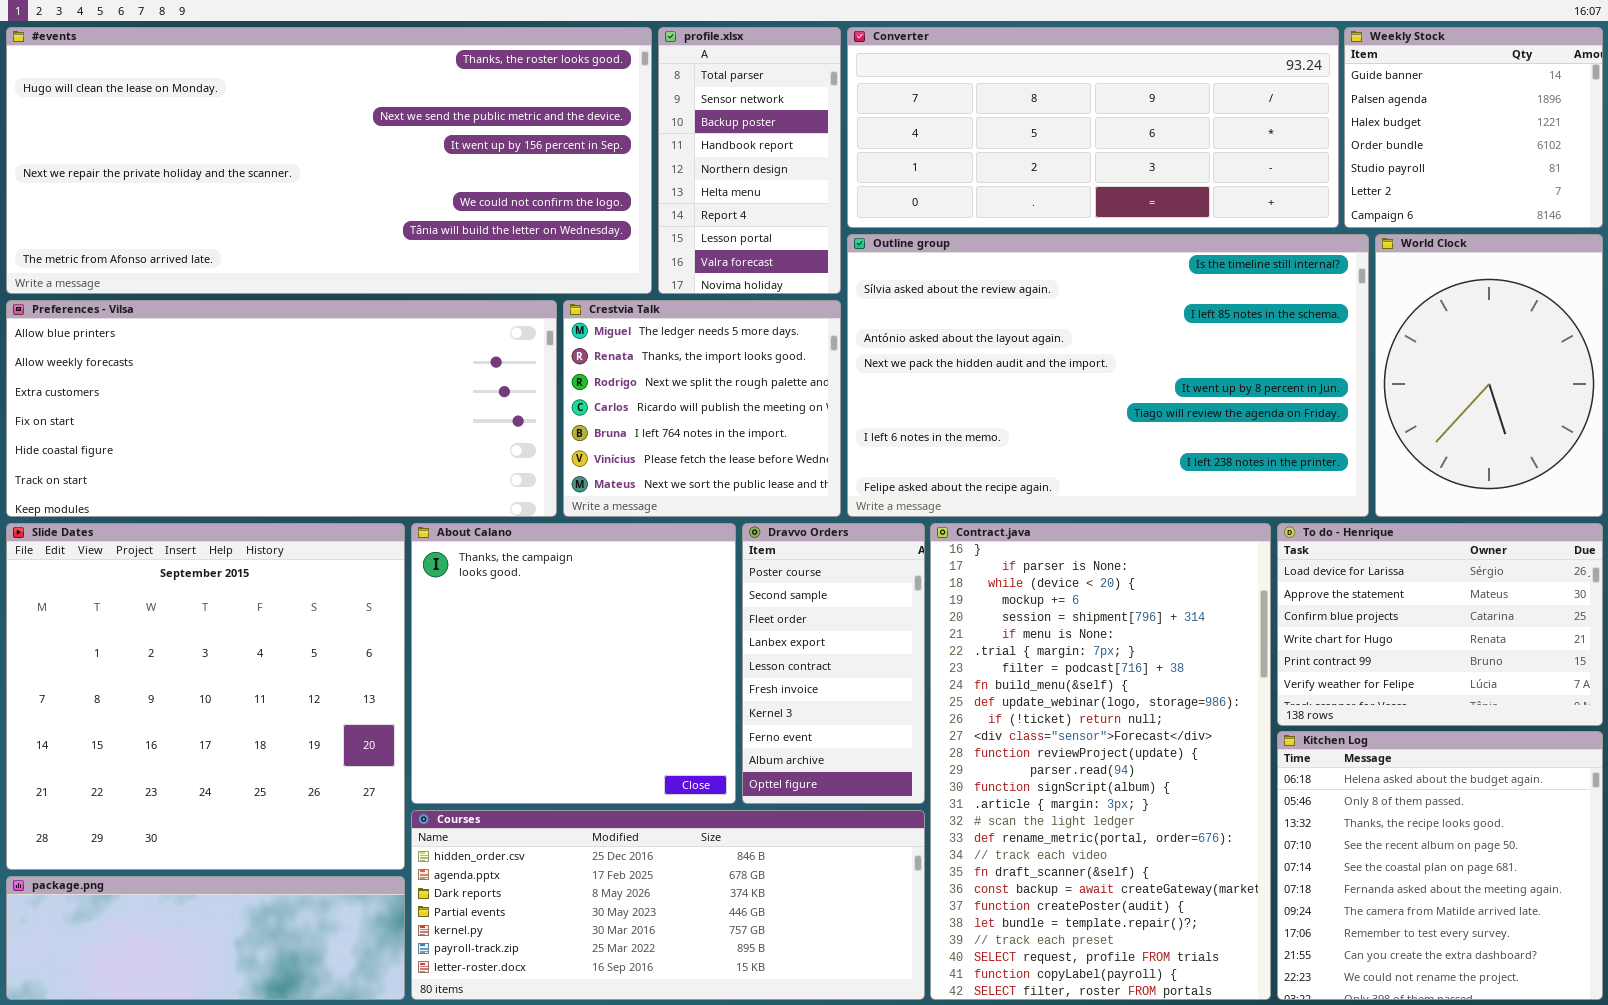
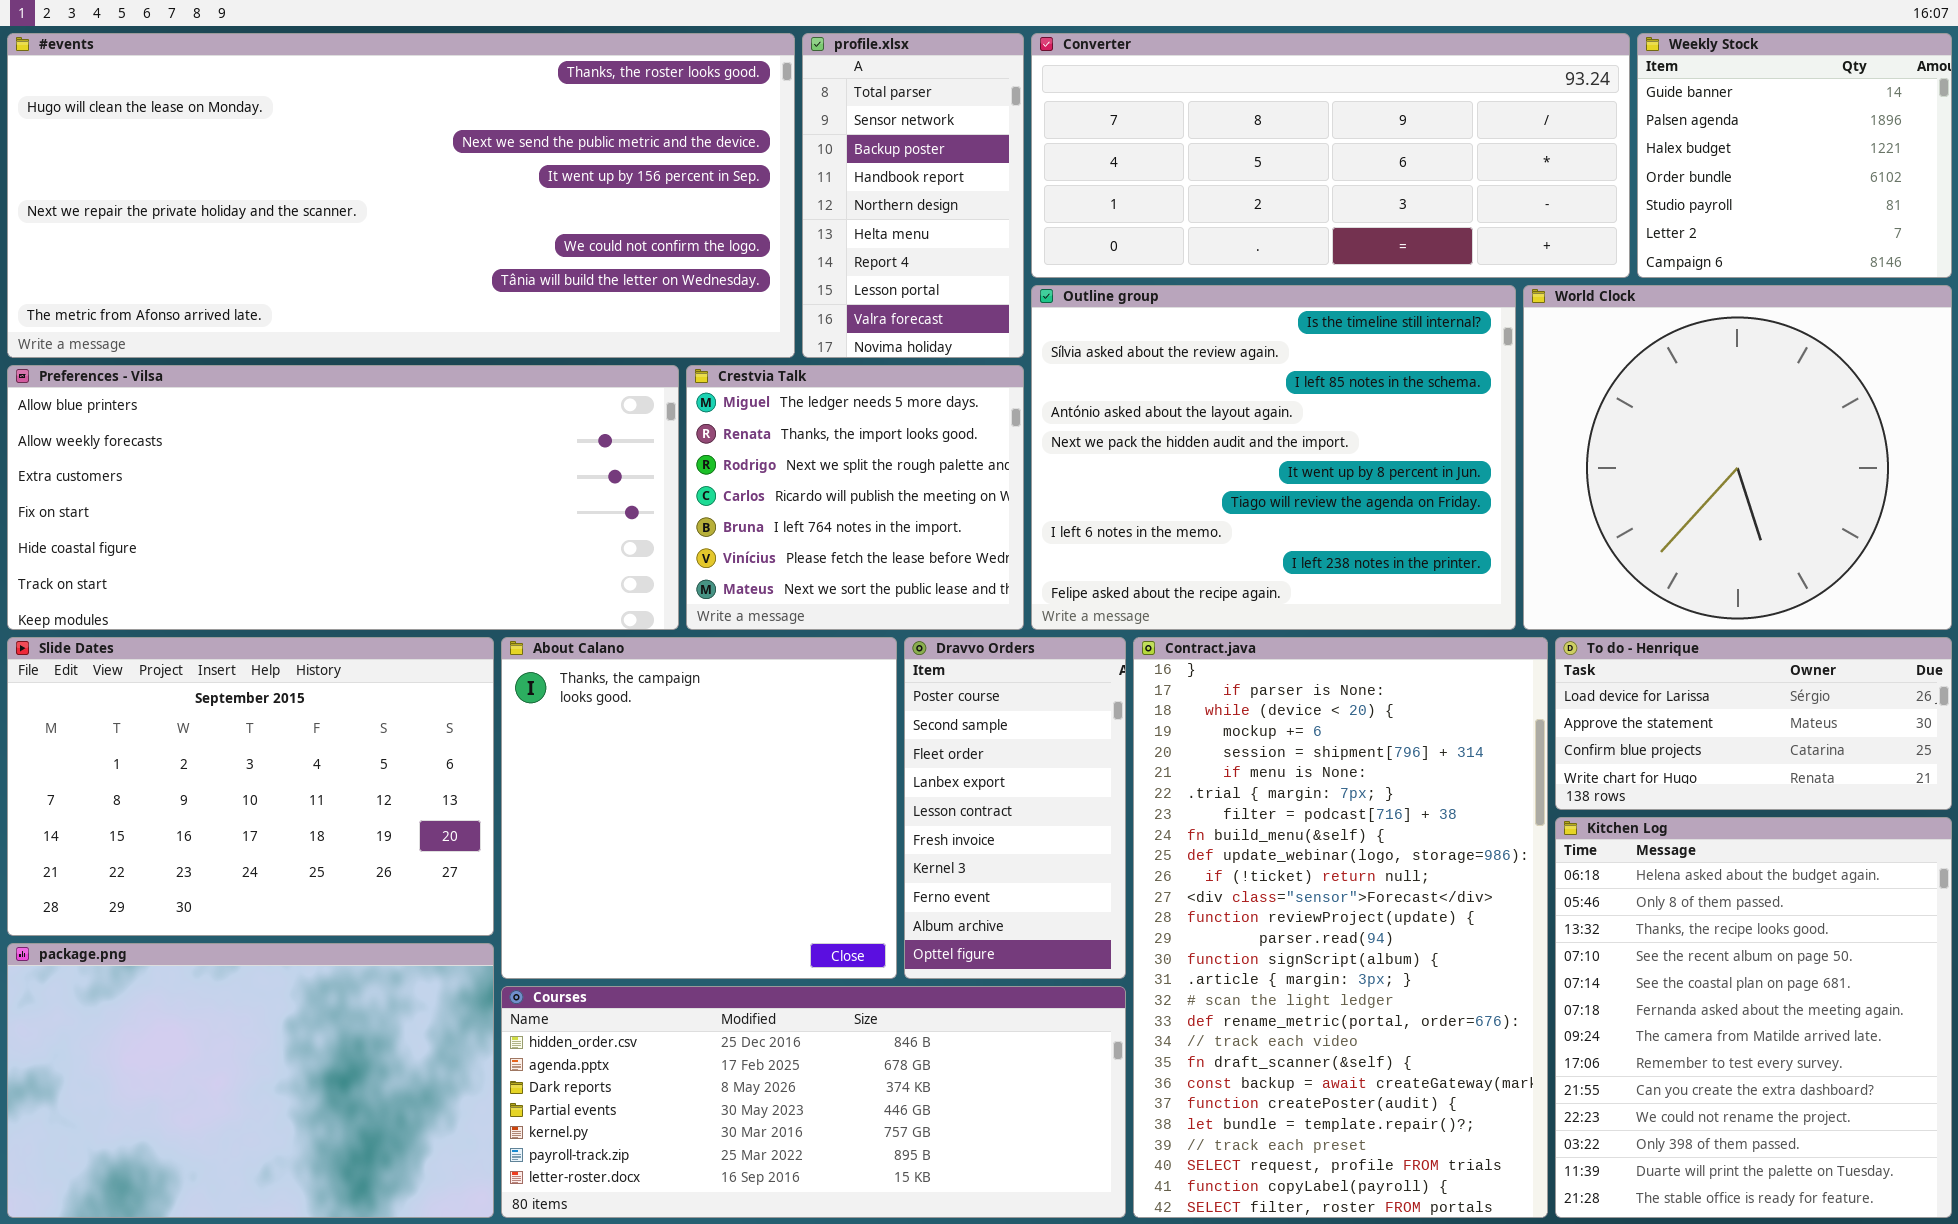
Outline group: [847,234,1369,517] -> [1031,285,1516,630], resized
World Clock: [1375,234,1603,517] -> [1523,285,1952,630], resized
Slide Dates: [6,523,405,870] -> [7,637,494,936], resized
To do - Henrique: [1277,523,1603,726] -> [1555,637,1952,810], resized
Kitchen Log: [1277,731,1603,1000] -> [1555,817,1952,1218], resized
package.png: [6,876,405,1000] -> [7,943,494,1218], resized

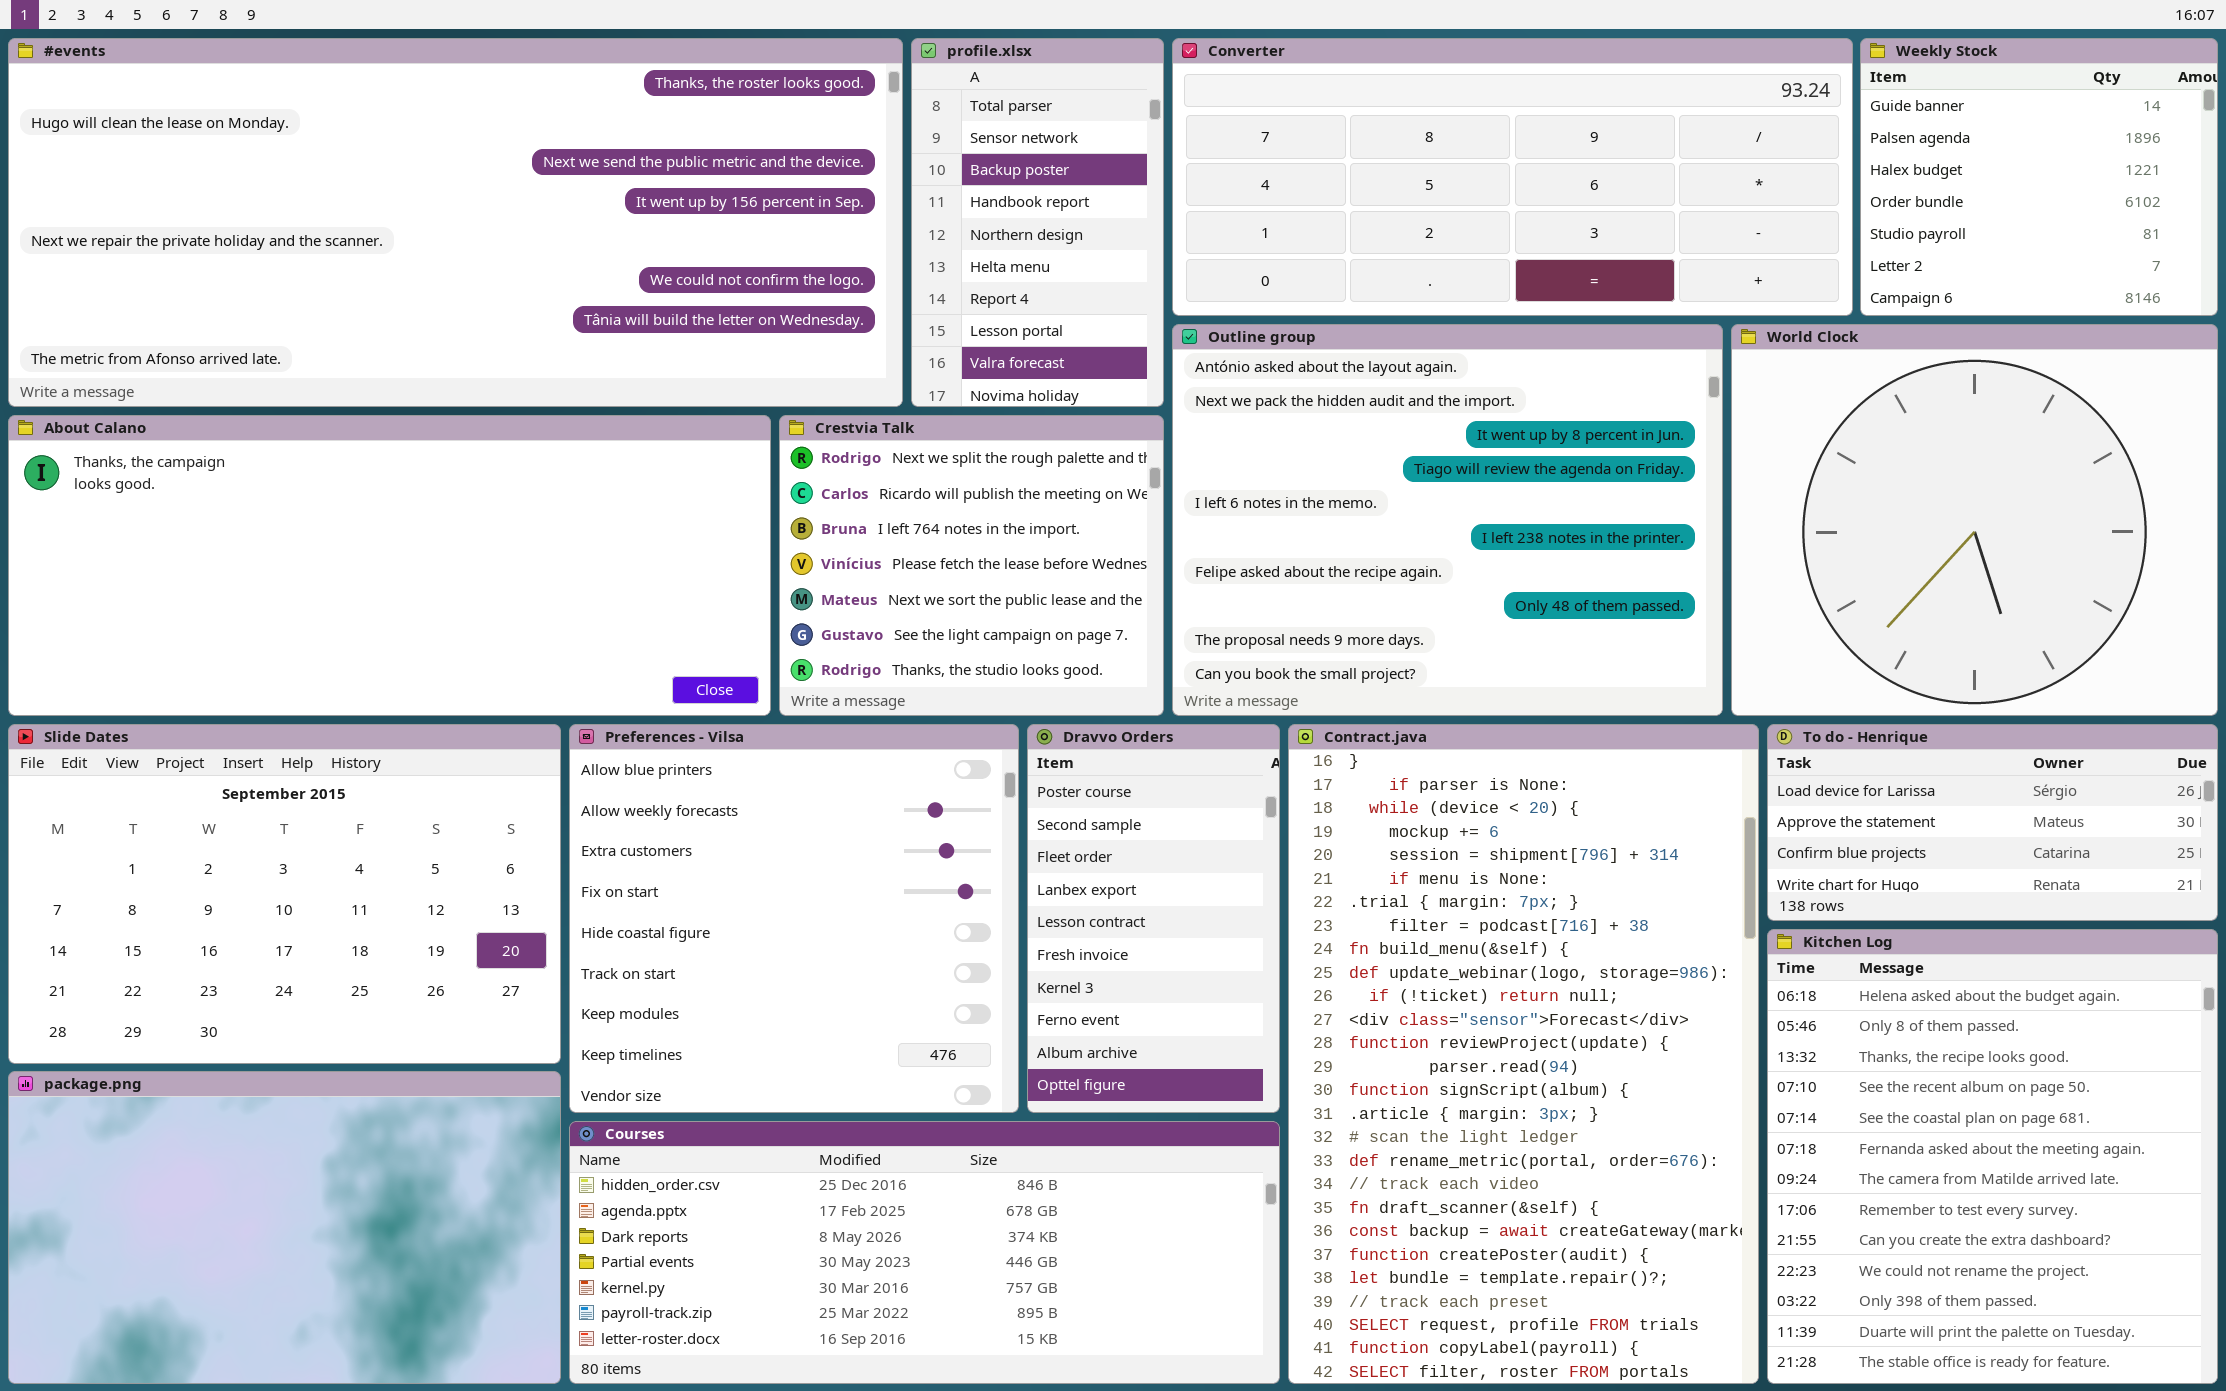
Outline group: [1031,285,1516,630] -> [1172,324,1723,716], scrolled down 3 rows
Preferences - Vilsa: [7,365,679,630] -> [569,724,1019,1113], moved, resized
Crestvia Talk: [686,365,1024,630] -> [779,415,1164,716], scrolled down 2 rows
About Calano: [501,637,897,979] -> [8,415,771,716], moved, resized

